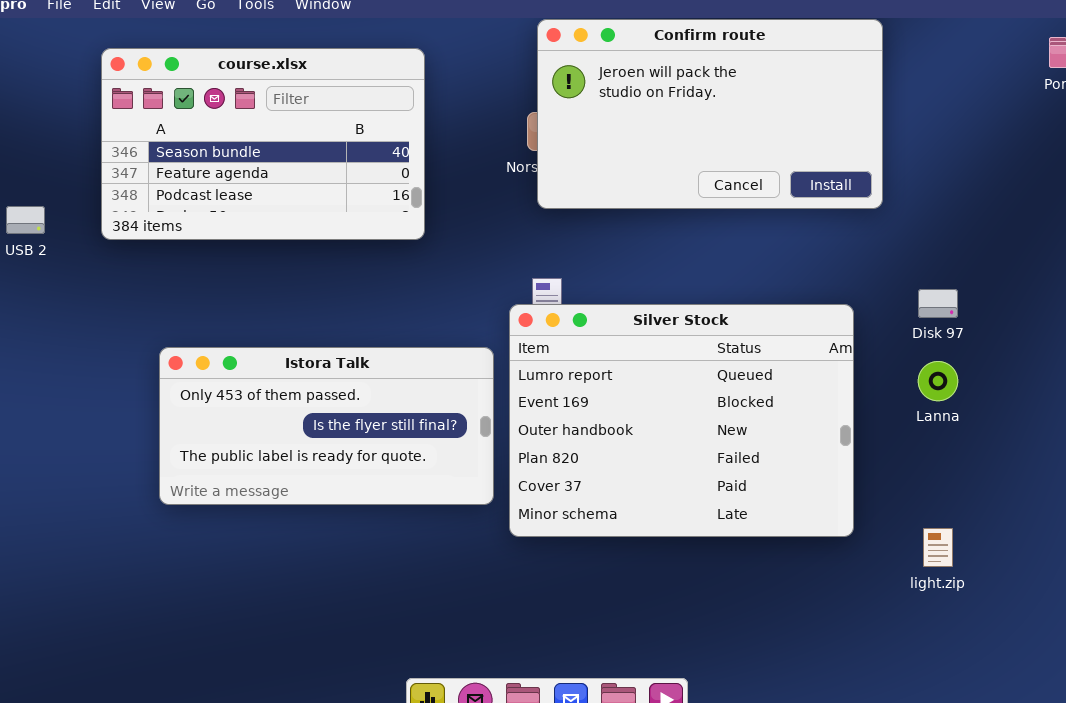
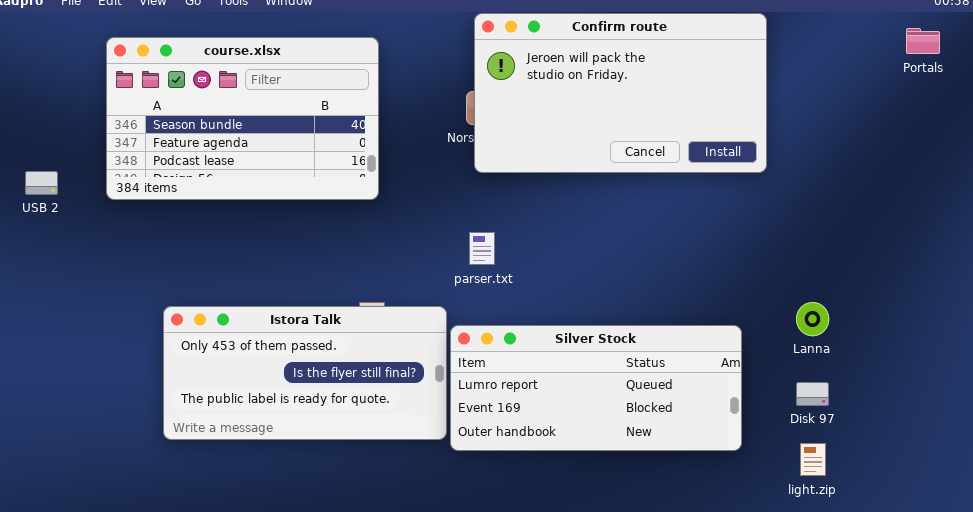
Disk 97: [918,289,958,318] -> [796,382,829,406], moved
Silver Stock: [509,304,854,537] -> [450,325,742,451], resized
Istora Talk: [159,347,494,505] -> [163,306,447,440], moved

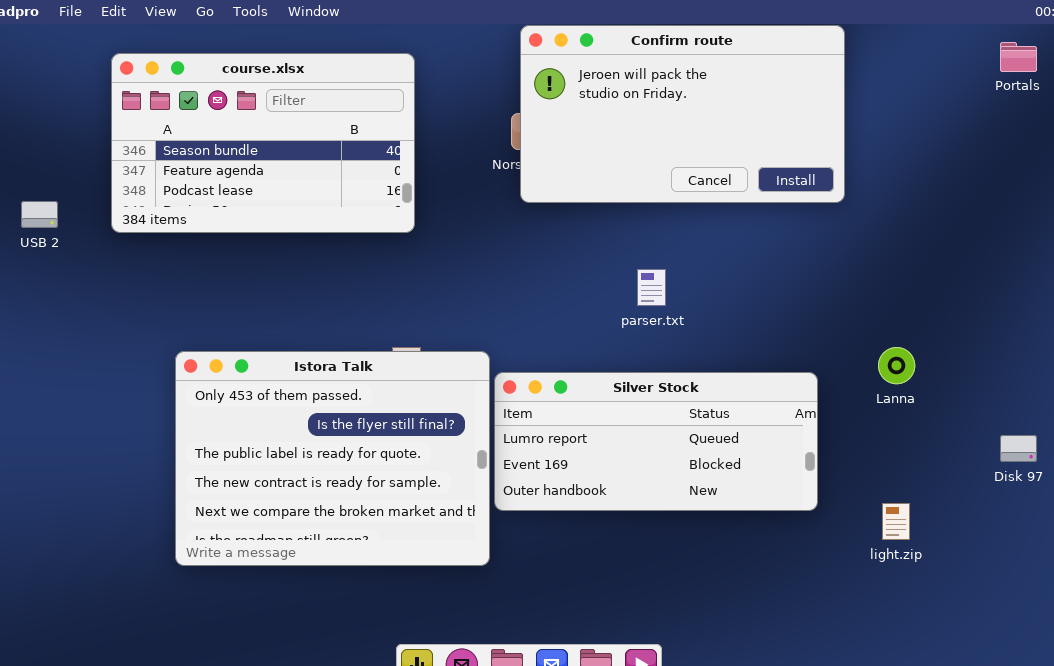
parser.txt: [469,232,495,265] -> [637,269,666,306], moved
Istora Talk: [163,306,447,440] -> [175,351,490,566], resized
Disk 97: [796,382,829,406] -> [1000,435,1037,462], moved

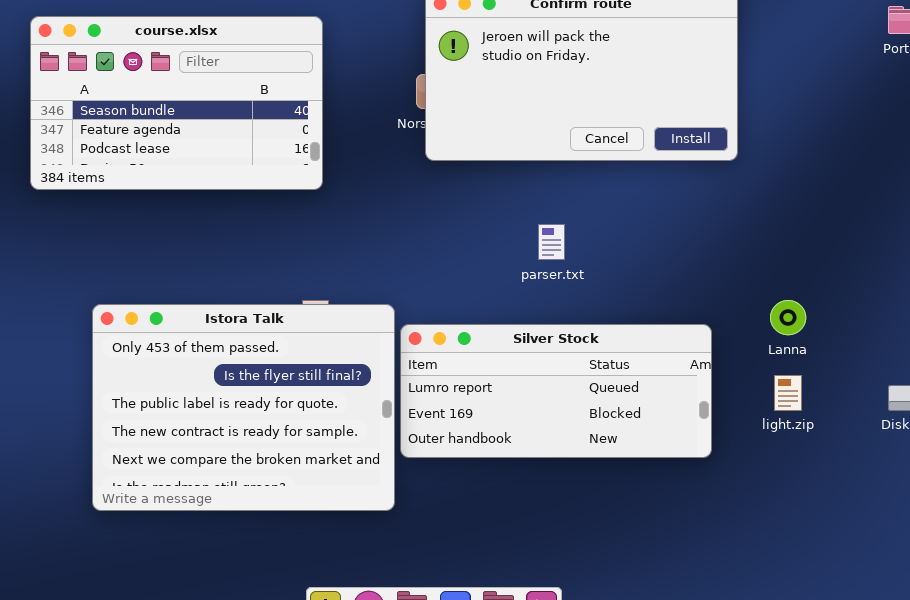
light.zip: [882,503,910,540] -> [774,375,802,411], moved

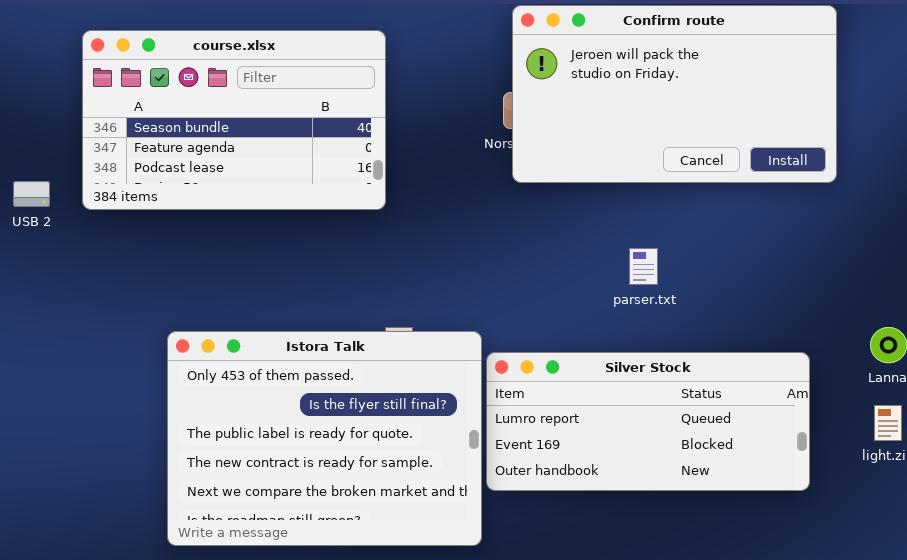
course.xlsx: [30,16,323,190] -> [82,30,386,210], moved

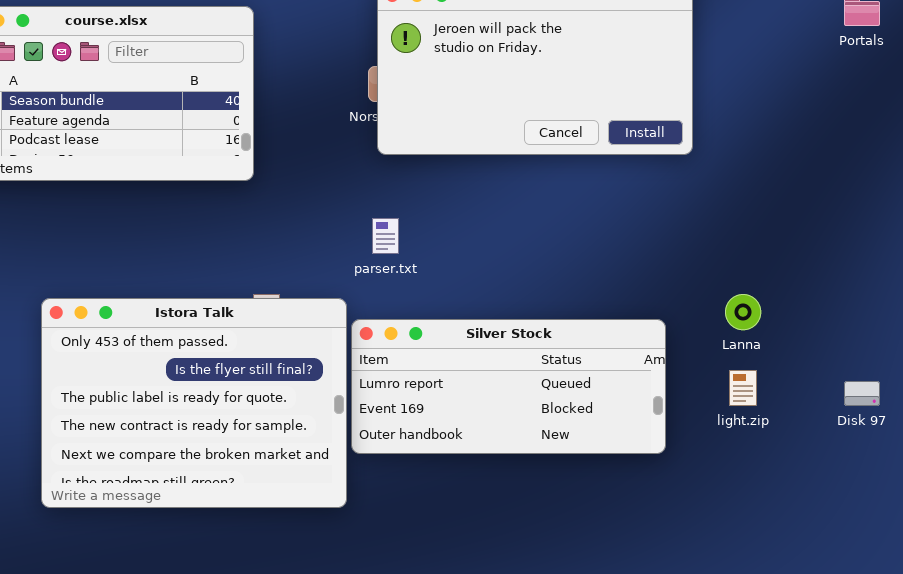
parser.txt: [629,248,658,285] -> [372,218,399,254], moved

